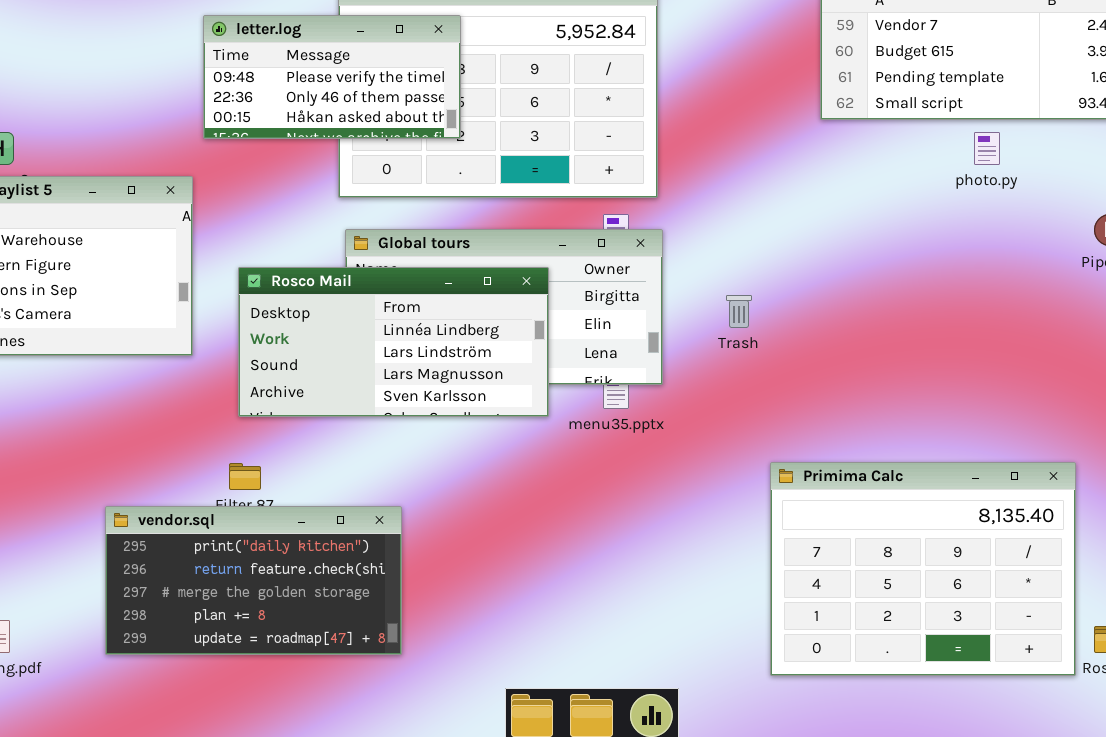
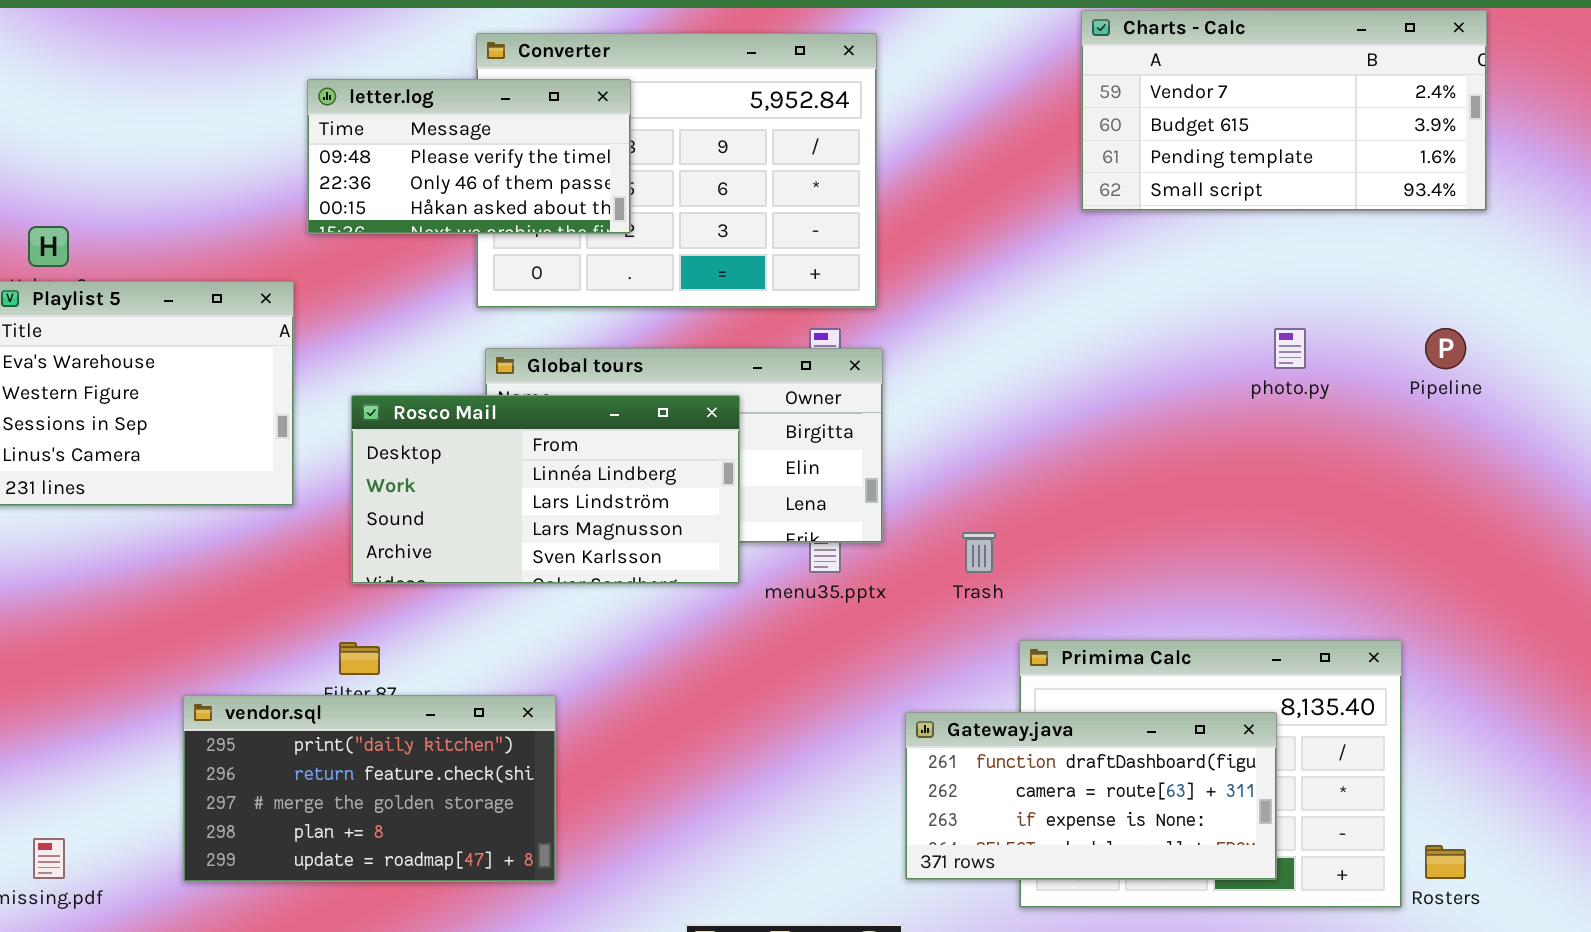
photo.py: [974,132,1000,165] -> [1274,328,1306,369], moved
Trash: [726,295,752,328] -> [962,532,996,573], moved
Gateway.java: none -> [905,712,1277,880], opened

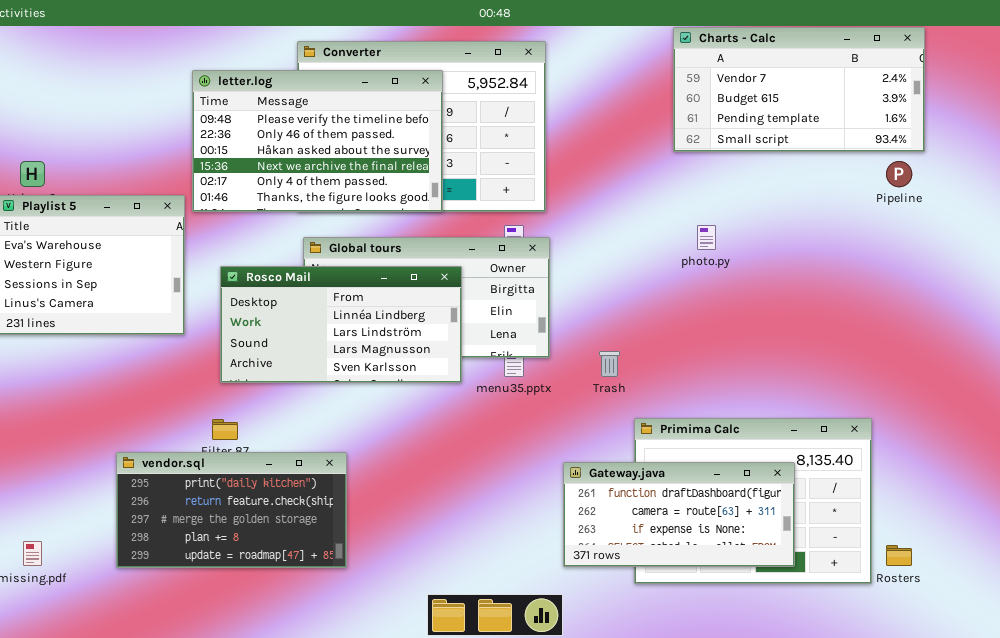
letter.log: [307,79,631,234] -> [192,70,443,212], resized
photo.py: [1274,328,1306,369] -> [697,225,716,250], moved
Pipeline: [1425,328,1466,369] -> [886,161,912,187], moved

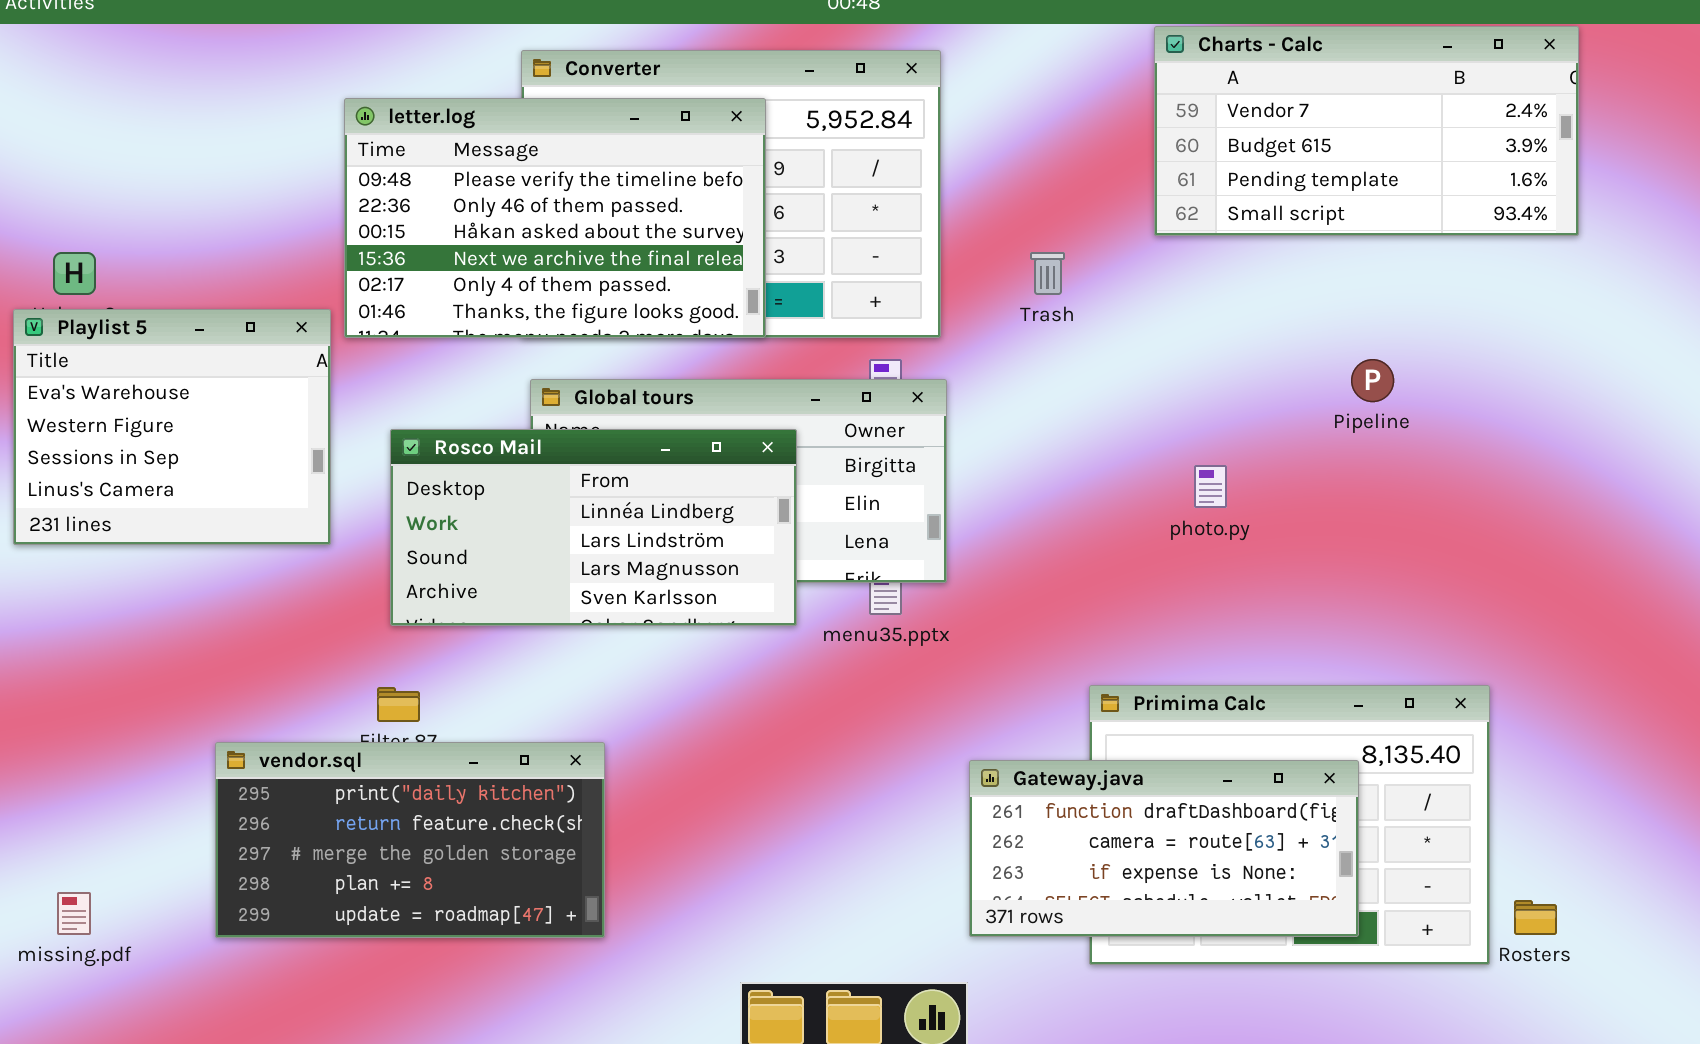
Pipeline: [886,161,912,187] -> [1351,359,1394,402], moved
photo.py: [697,225,716,250] -> [1194,465,1227,508], moved
Trash: [599,351,620,377] -> [1030,252,1065,295], moved

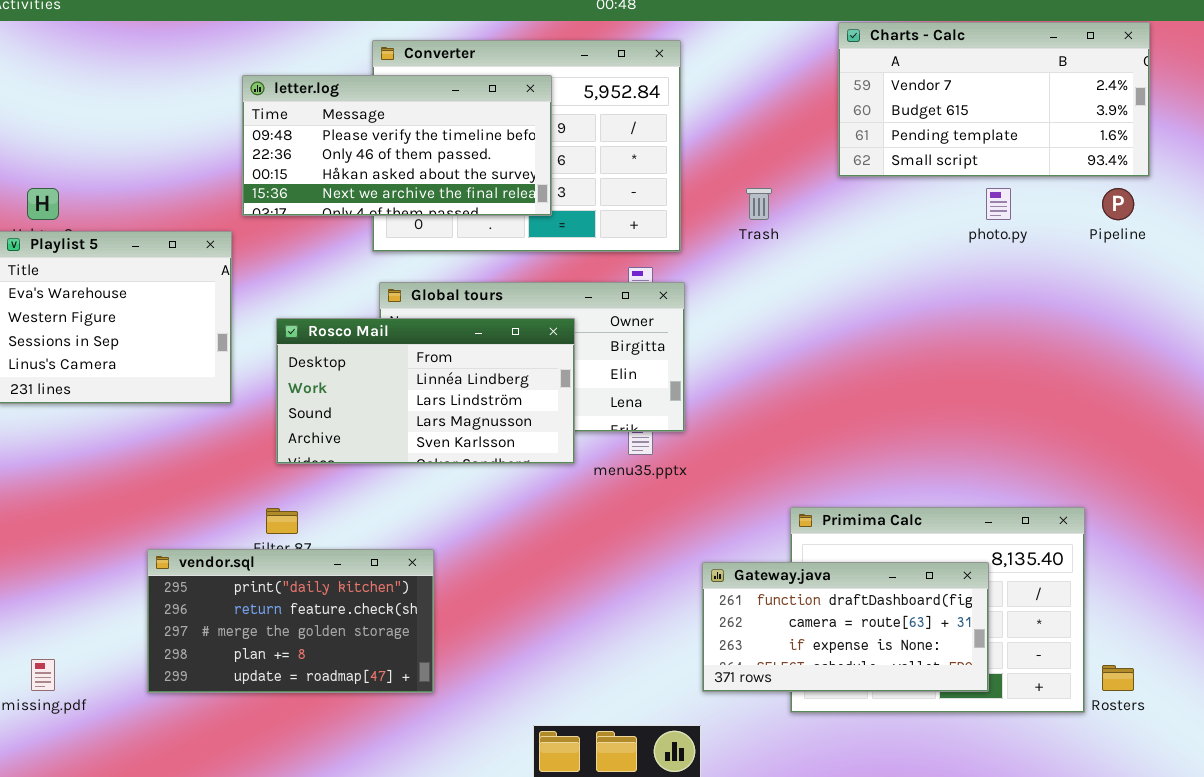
letter.log: [344,98,766,338] -> [242,75,552,216], resized
Pipeline: [1351,359,1394,402] -> [1102,188,1134,220], moved
photo.py: [1194,465,1227,508] -> [986,188,1011,220], moved

